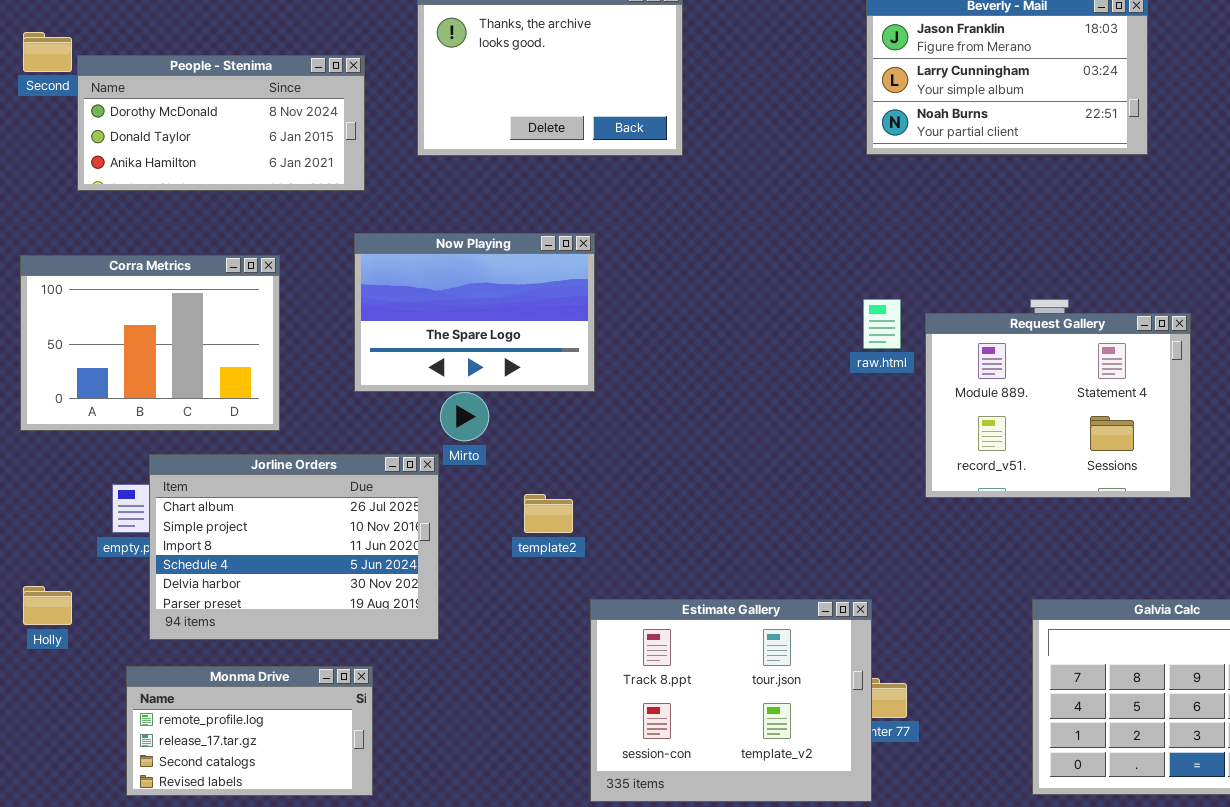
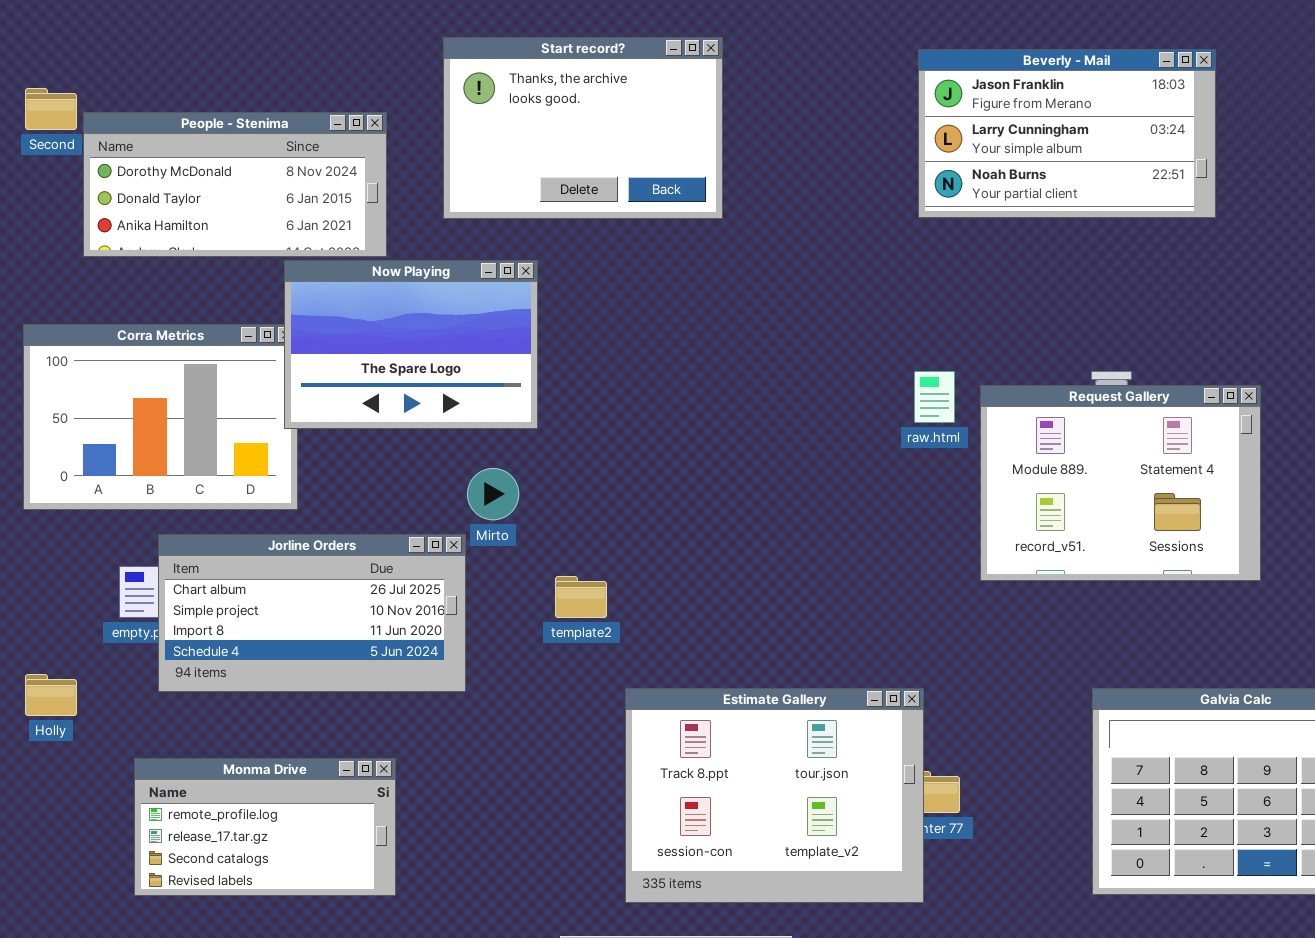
Now Playing: [354,233,595,392] -> [284,260,538,429], moved
Jorline Orders: [149,454,439,640] -> [158,534,466,692], resized

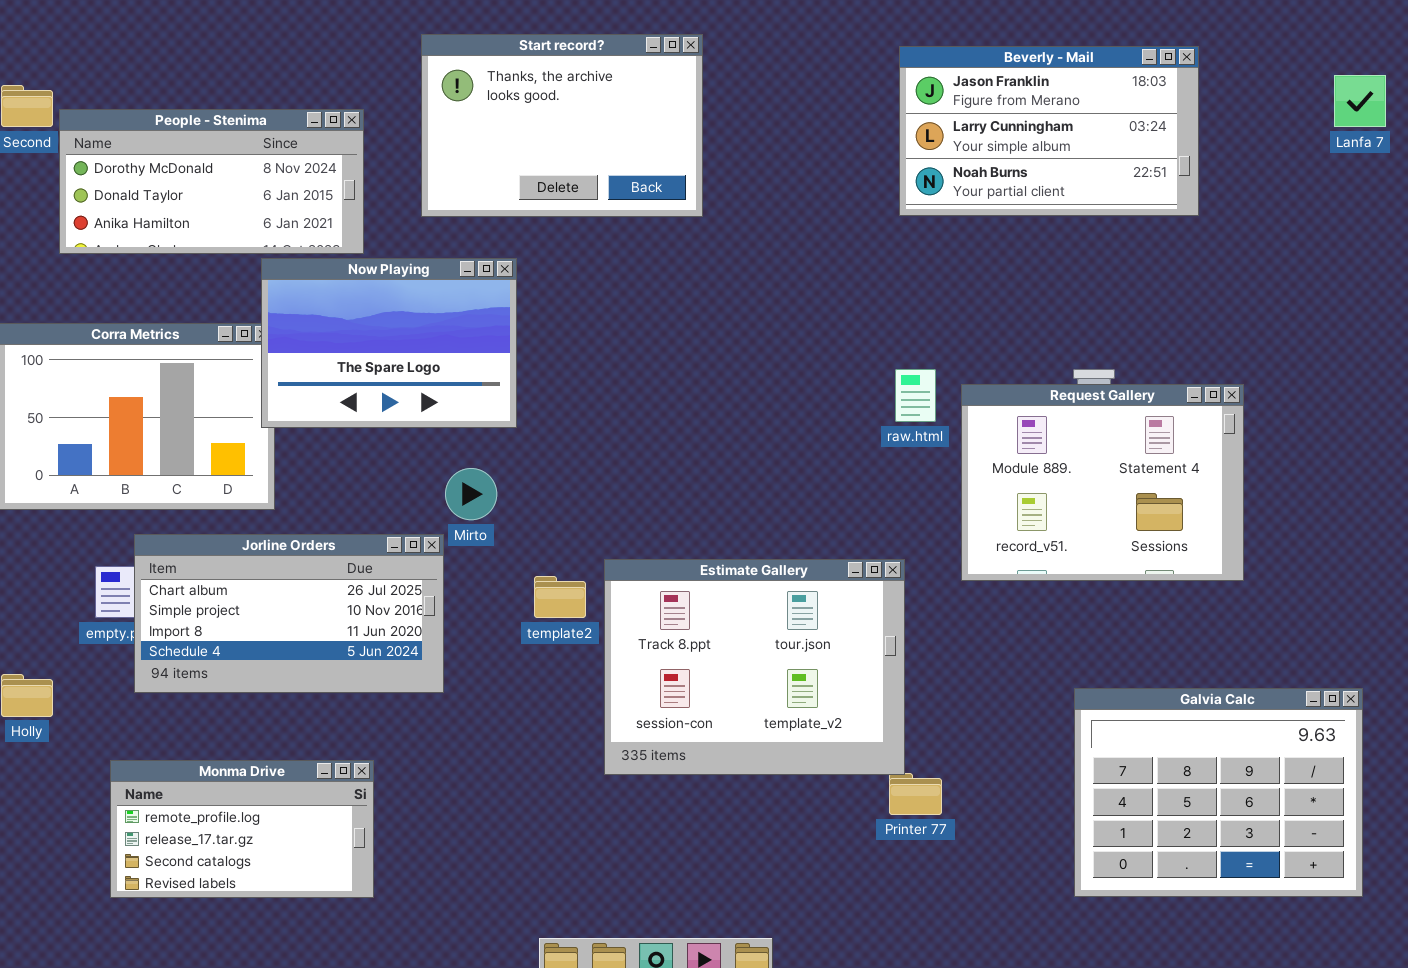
Estimate Gallery: [625,688,924,903] -> [604,559,905,775], moved

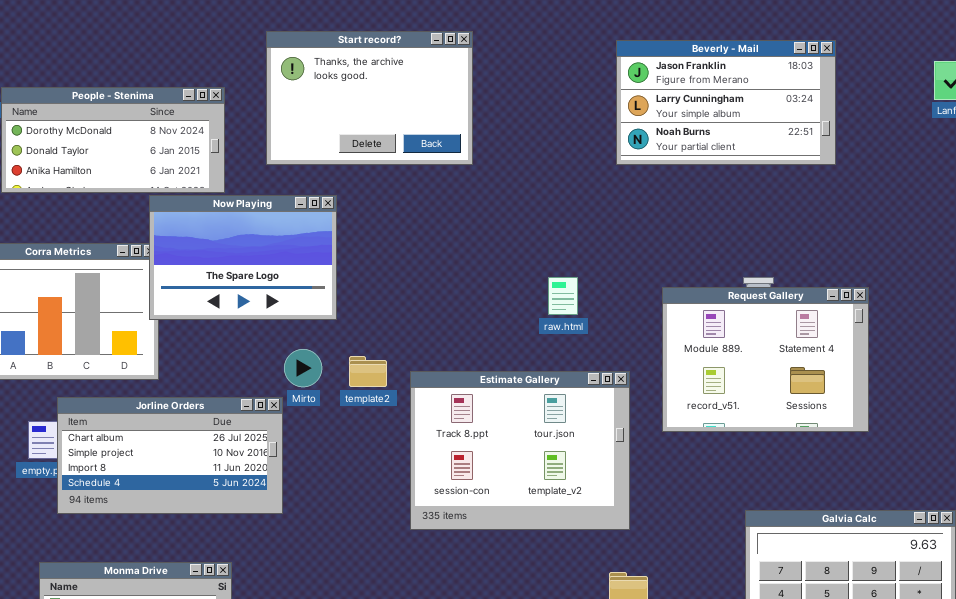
raw.html: [895,369,936,422] -> [548,277,578,315], moved
Estimate Gallery: [604,559,905,775] -> [410,371,630,530], moved
template2: [534,576,586,618] -> [349,356,387,387], moved

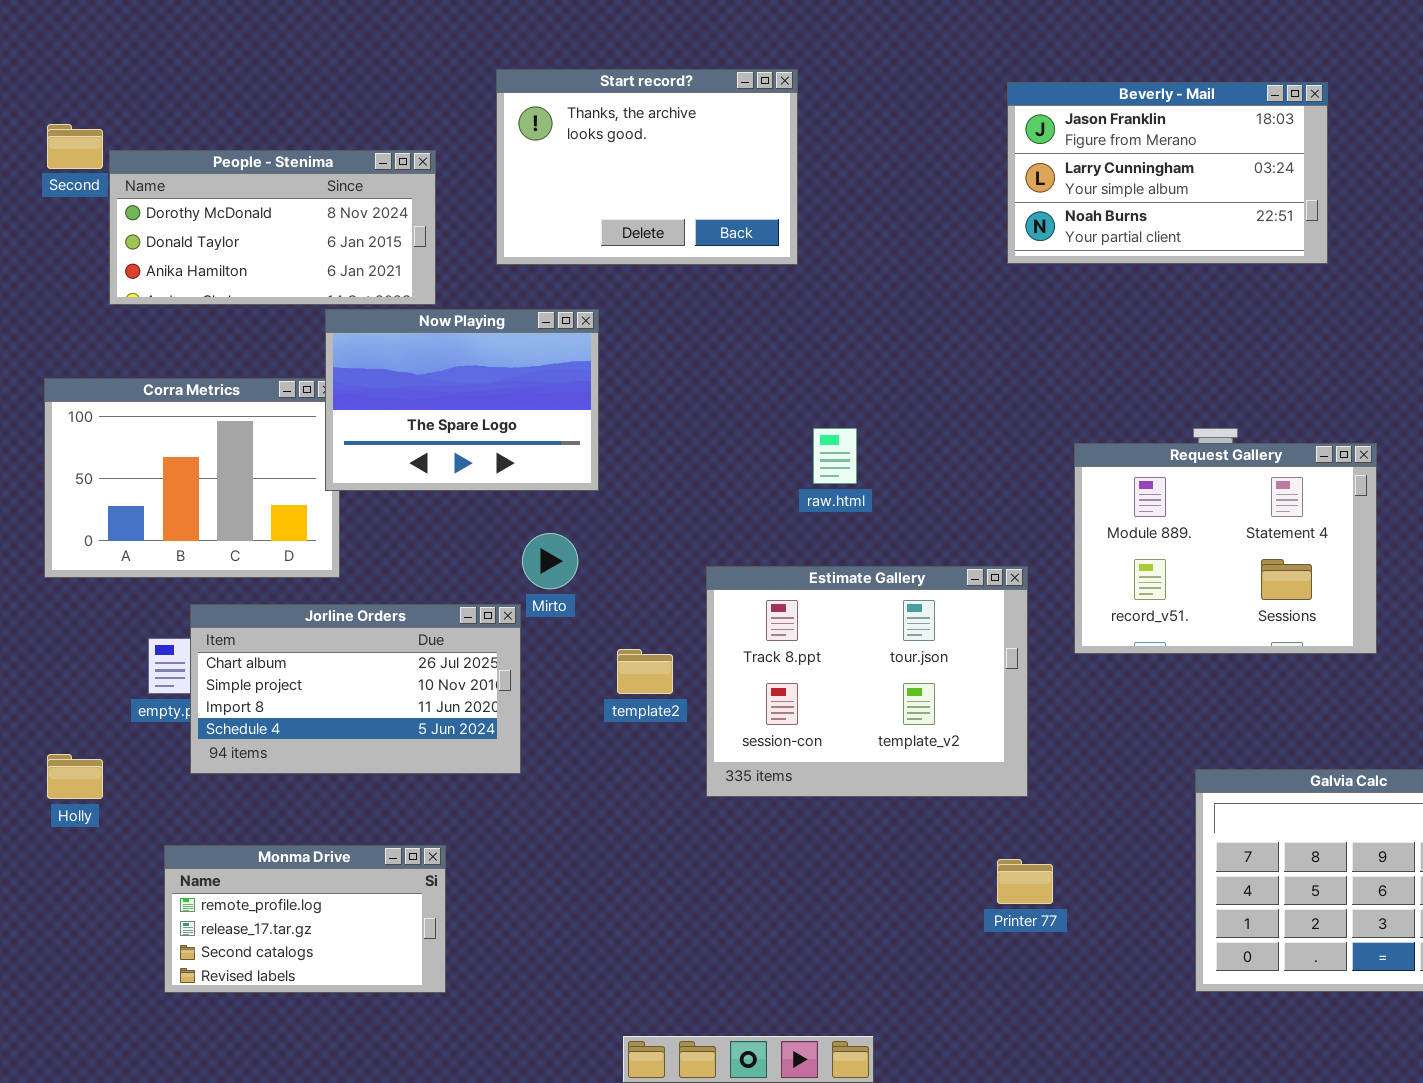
raw.html: [548,277,578,315] -> [813,428,857,484], moved
template2: [349,356,387,387] -> [617,649,673,694], moved

